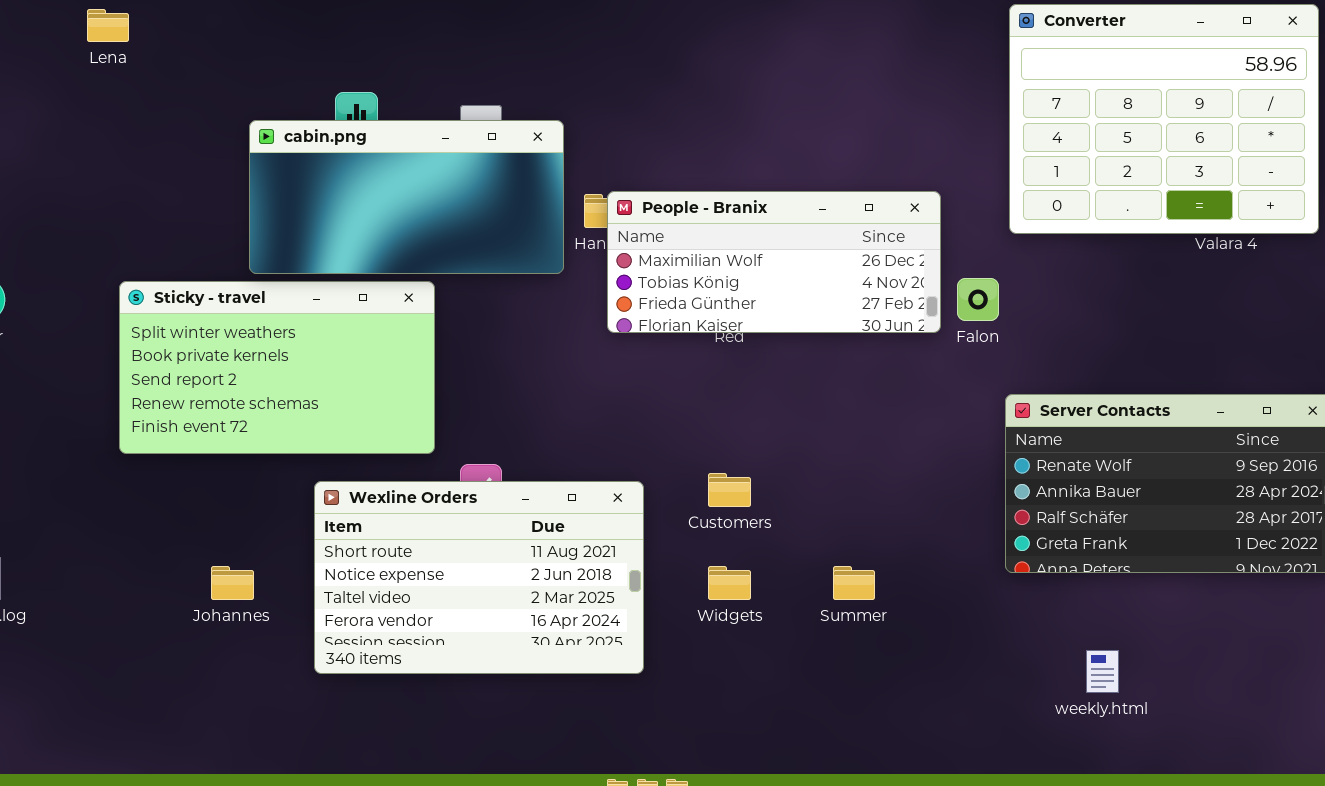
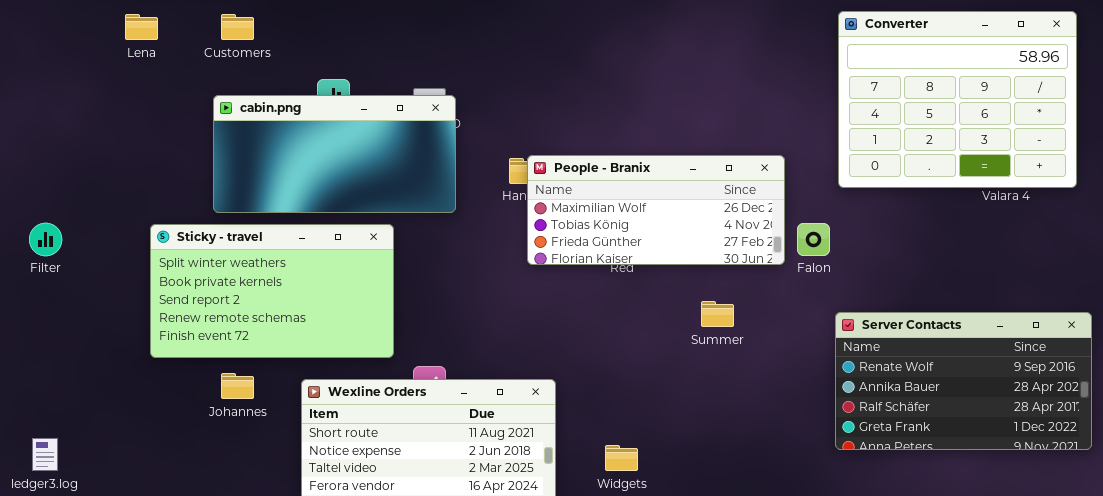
cabin.png: [249,120,564,274] -> [213,95,456,213], moved
Customers: [708,473,751,507] -> [221,14,254,40], moved
Johannes: [211,566,254,600] -> [221,373,254,399], moved
Summer: [833,566,875,600] -> [701,301,734,327], moved

